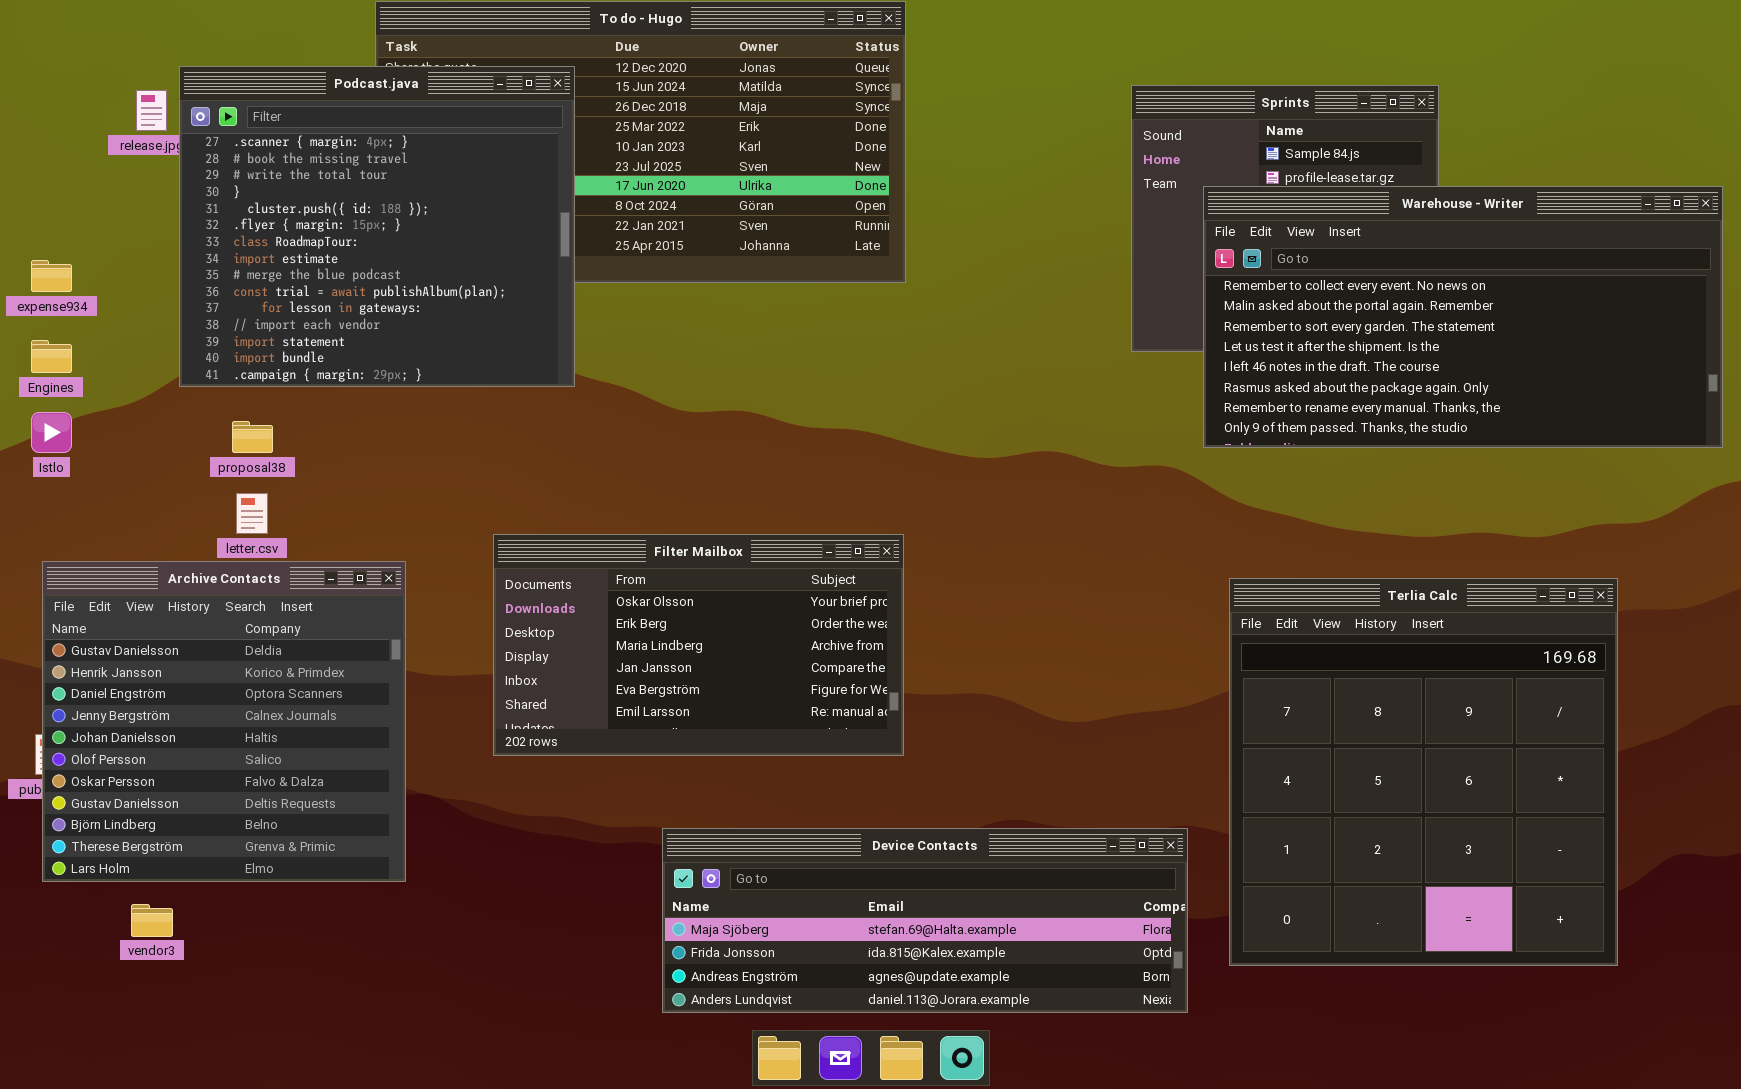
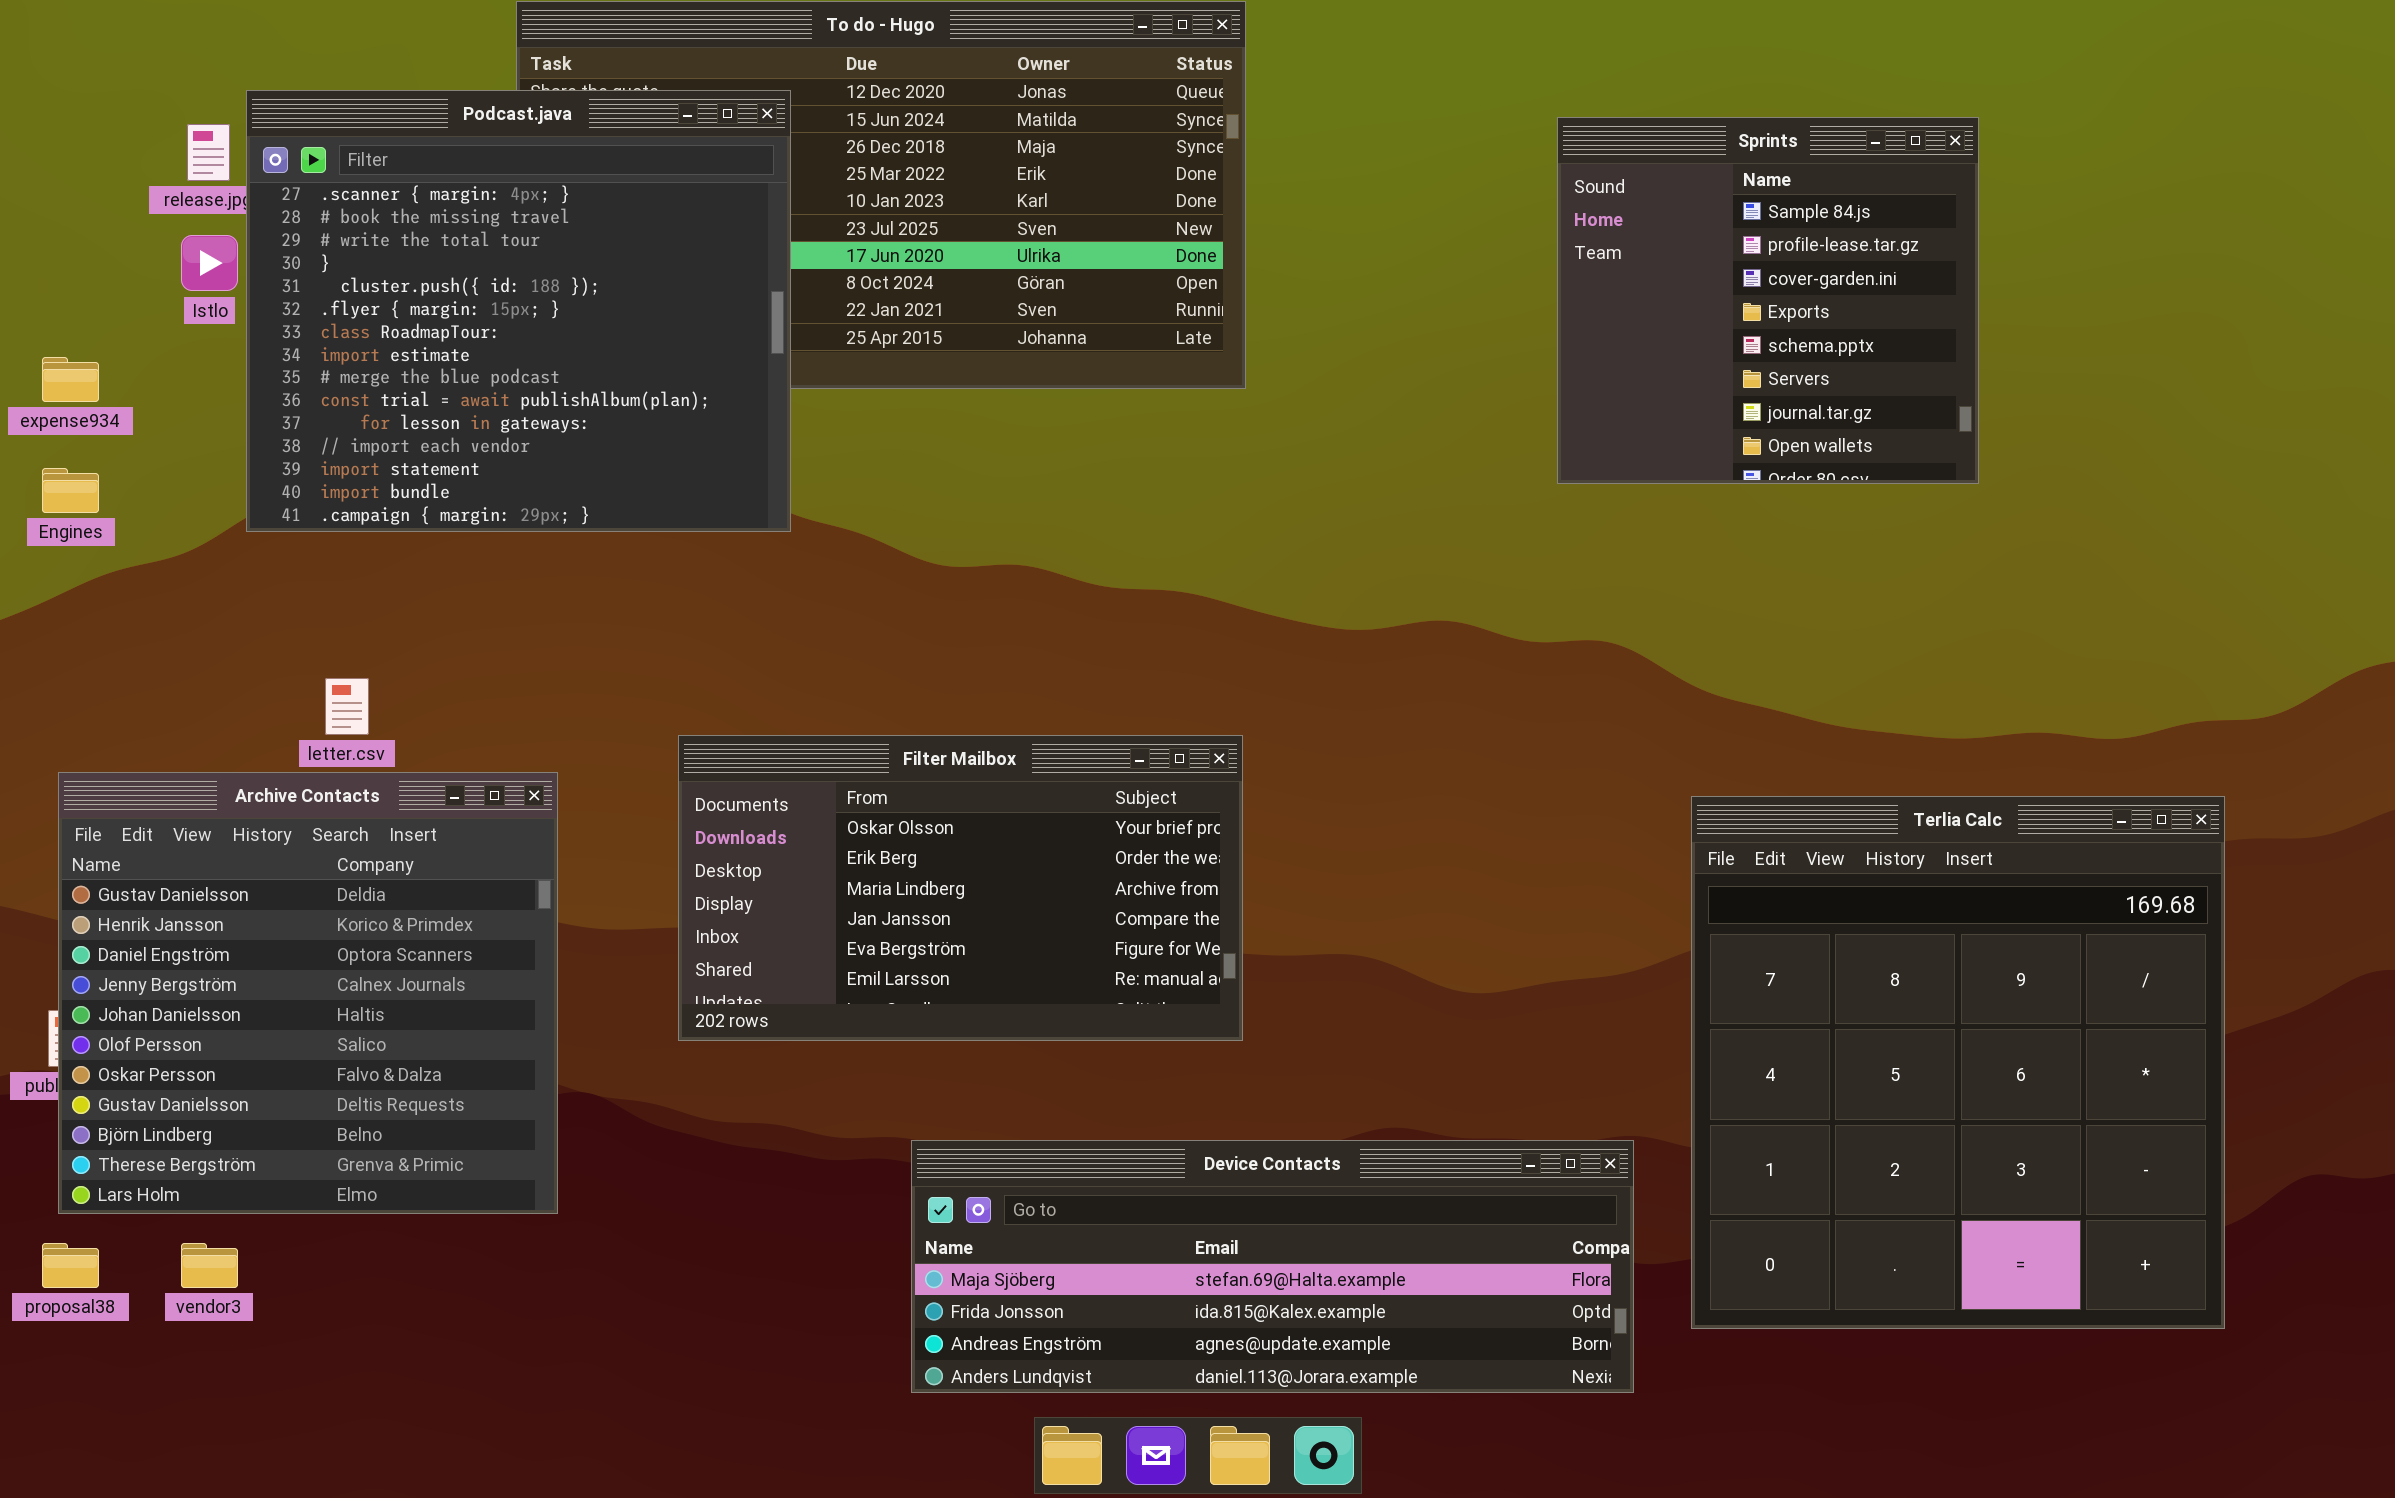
Warehouse - Writer: [1203,186,1723,448] -> none, closed
Istlo: [31,412,72,453] -> [181,235,238,291], moved
proposal38: [232,421,273,453] -> [42,1243,99,1288], moved

